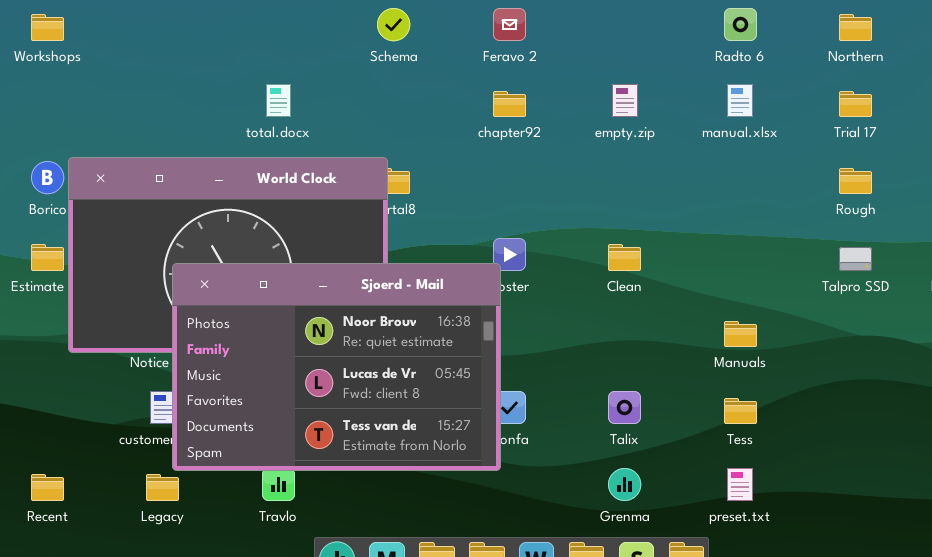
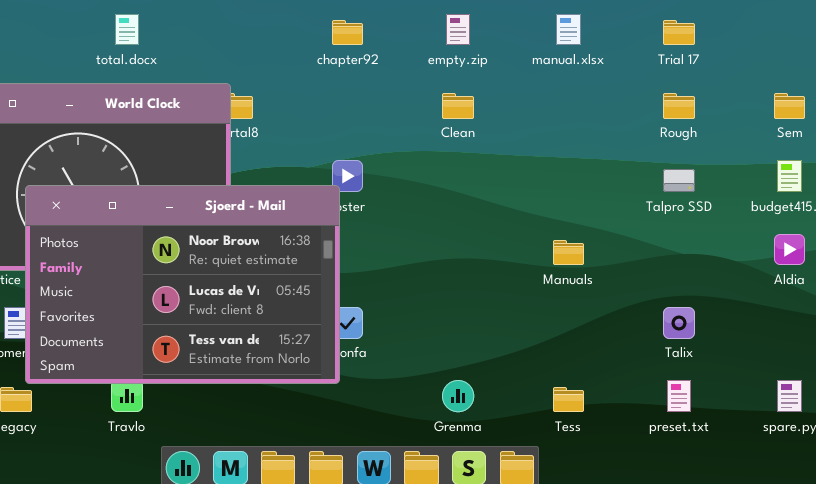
Clean: [608,244,641,271] -> [442,93,474,119], moved
Talix: [608,391,641,424] -> [663,307,695,339], moved
Tess: [724,398,757,424] -> [553,387,584,412], moved
preset.txt: [727,468,753,501] -> [667,380,691,412], moved

